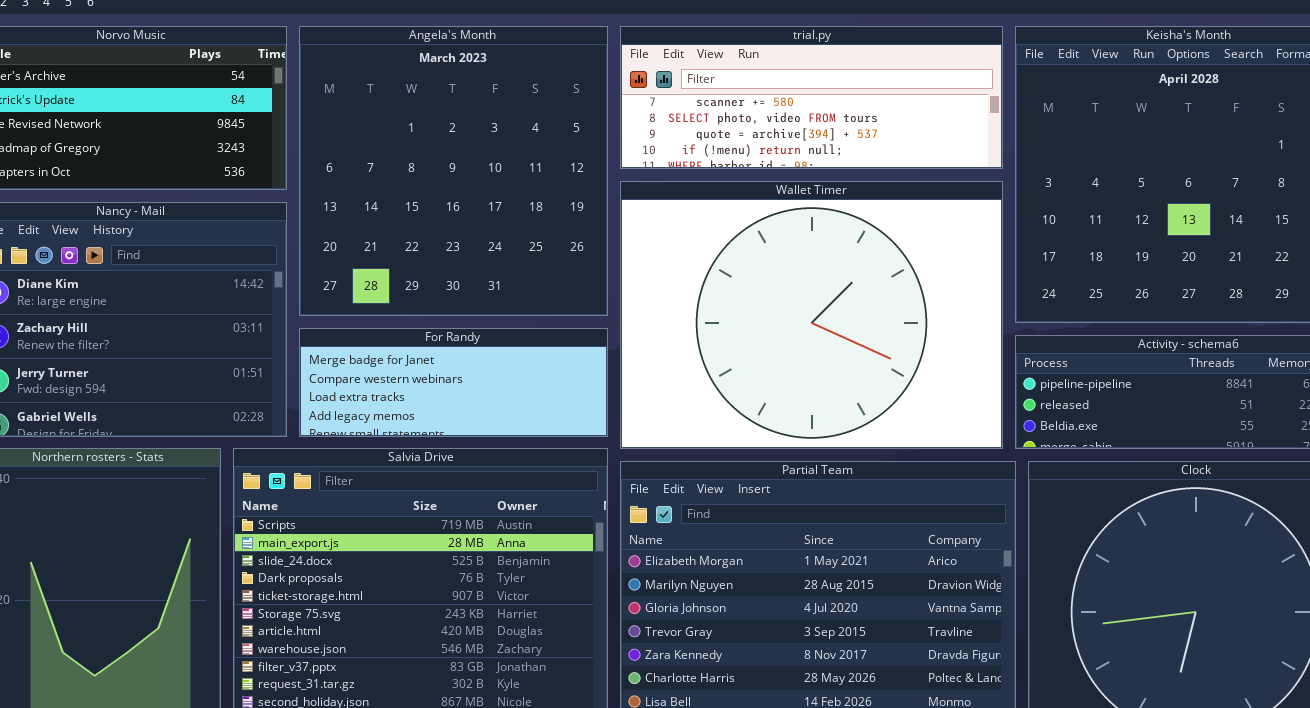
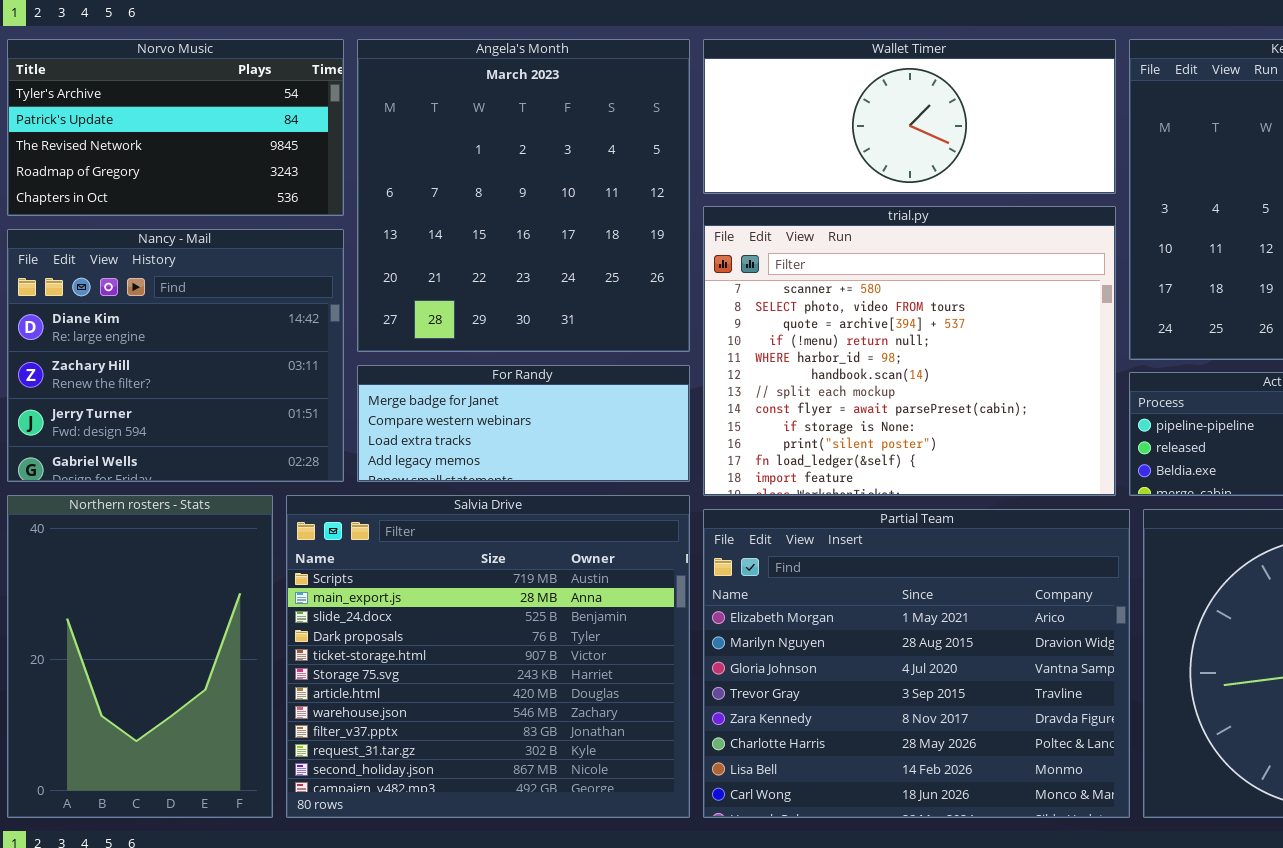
trial.py: [620,26,1003,169] -> [703,206,1116,496], moved, resized
Wallet Timer: [620,181,1003,449] -> [703,39,1116,194], moved, resized

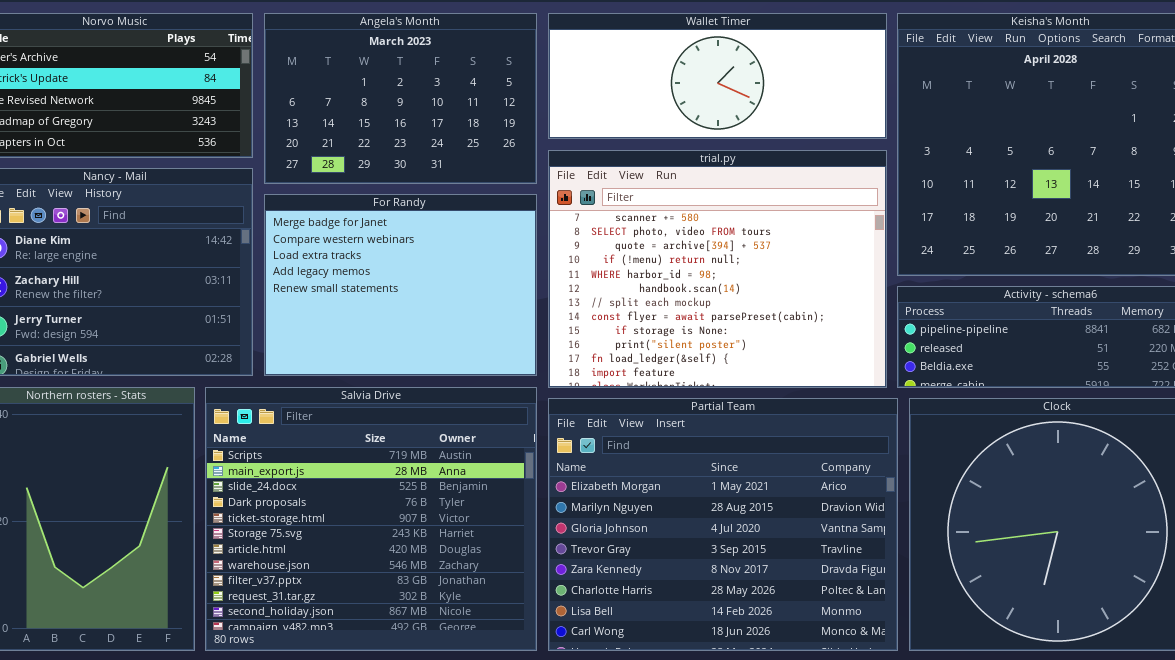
Angela's Month: [357,39,690,352] -> [264,13,537,184], resized
For Randy: [357,365,690,482] -> [264,194,537,376], resized

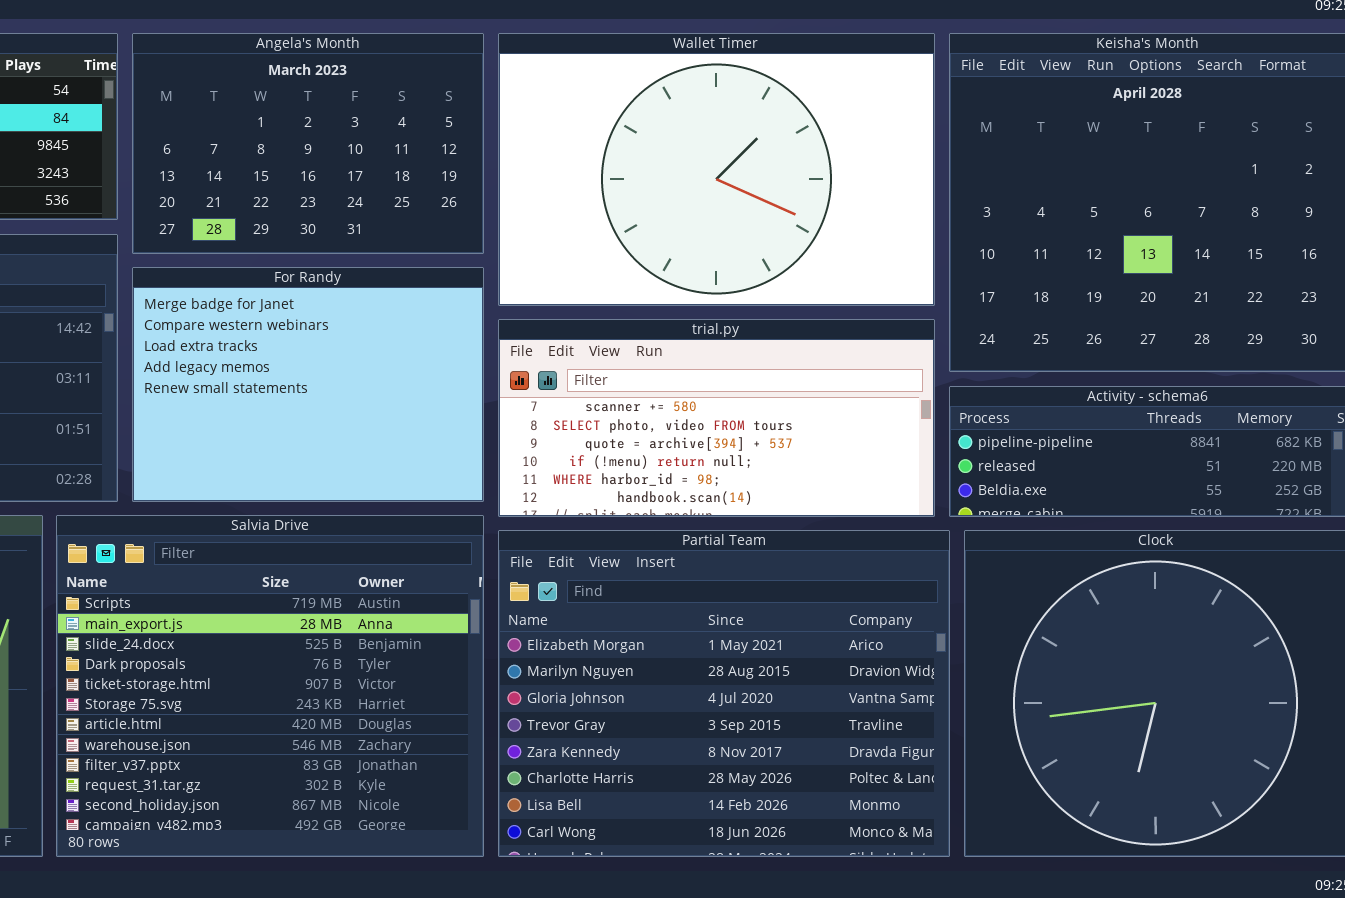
Wallet Timer: [548,13,887,139] -> [498,33,935,306], resized
trial.py: [548,150,887,388] -> [498,319,935,517], resized

